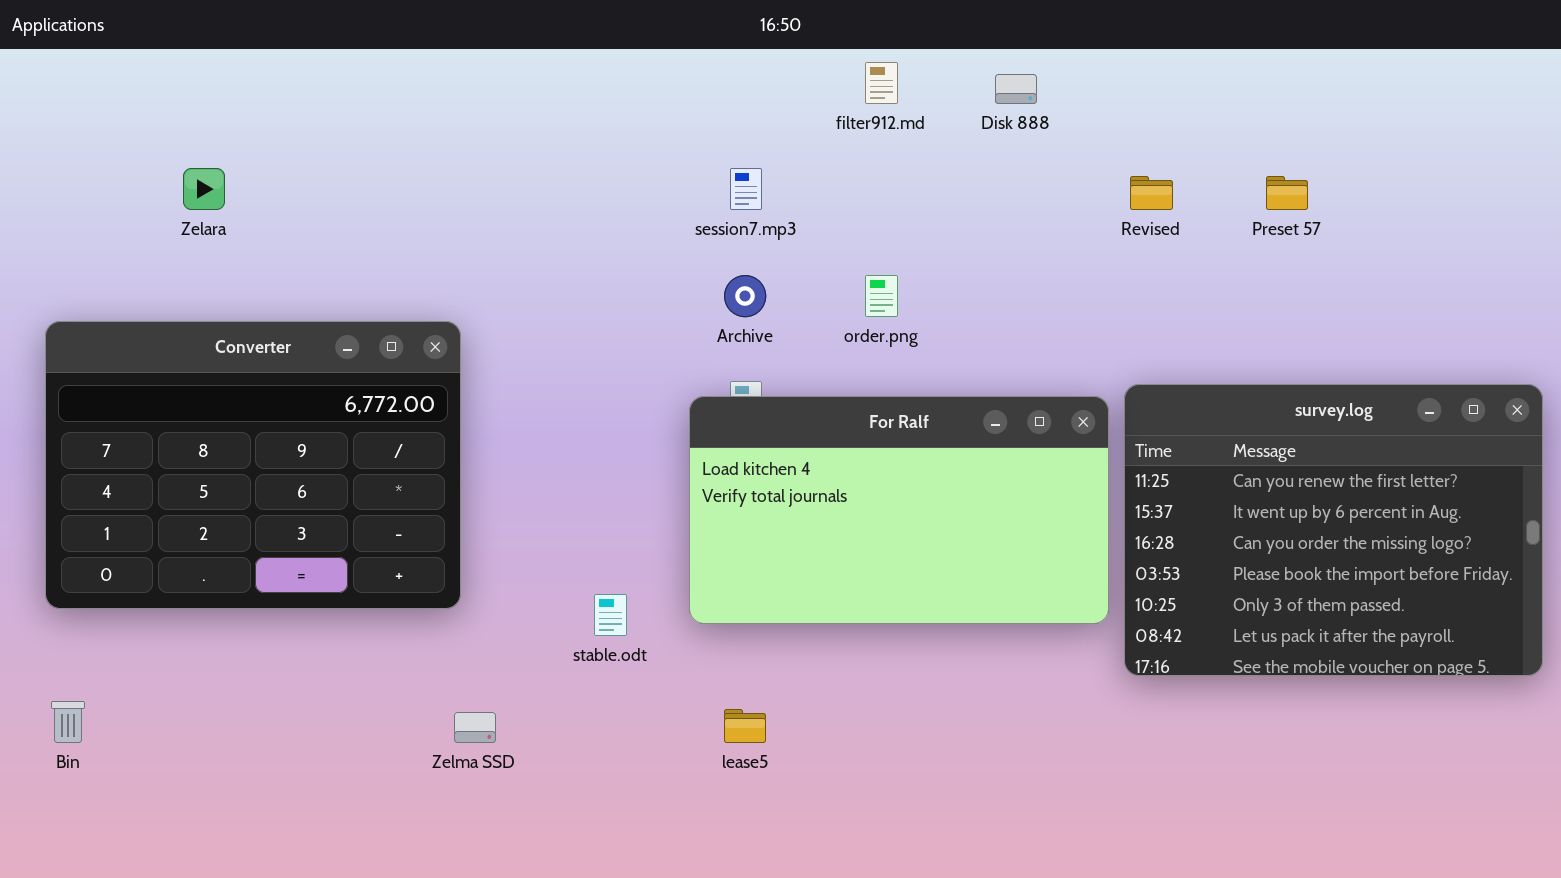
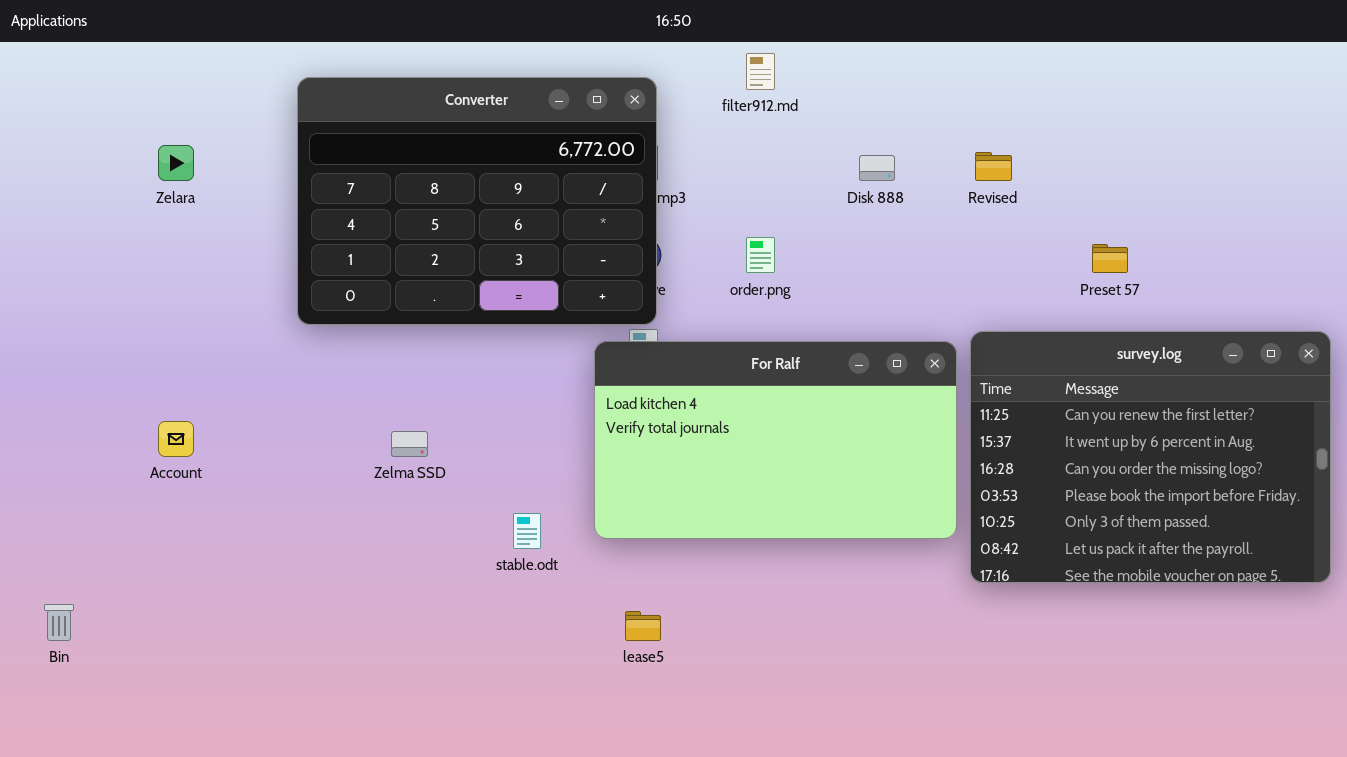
Disk 888: [995,74,1037,104] -> [859,155,895,181], moved
Preset 57: [1266,176,1308,210] -> [1092,244,1128,273], moved
Converter: [45,321,461,609] -> [297,77,657,325], moved
Zelma SSD: [454,712,496,743] -> [391,431,428,457], moved

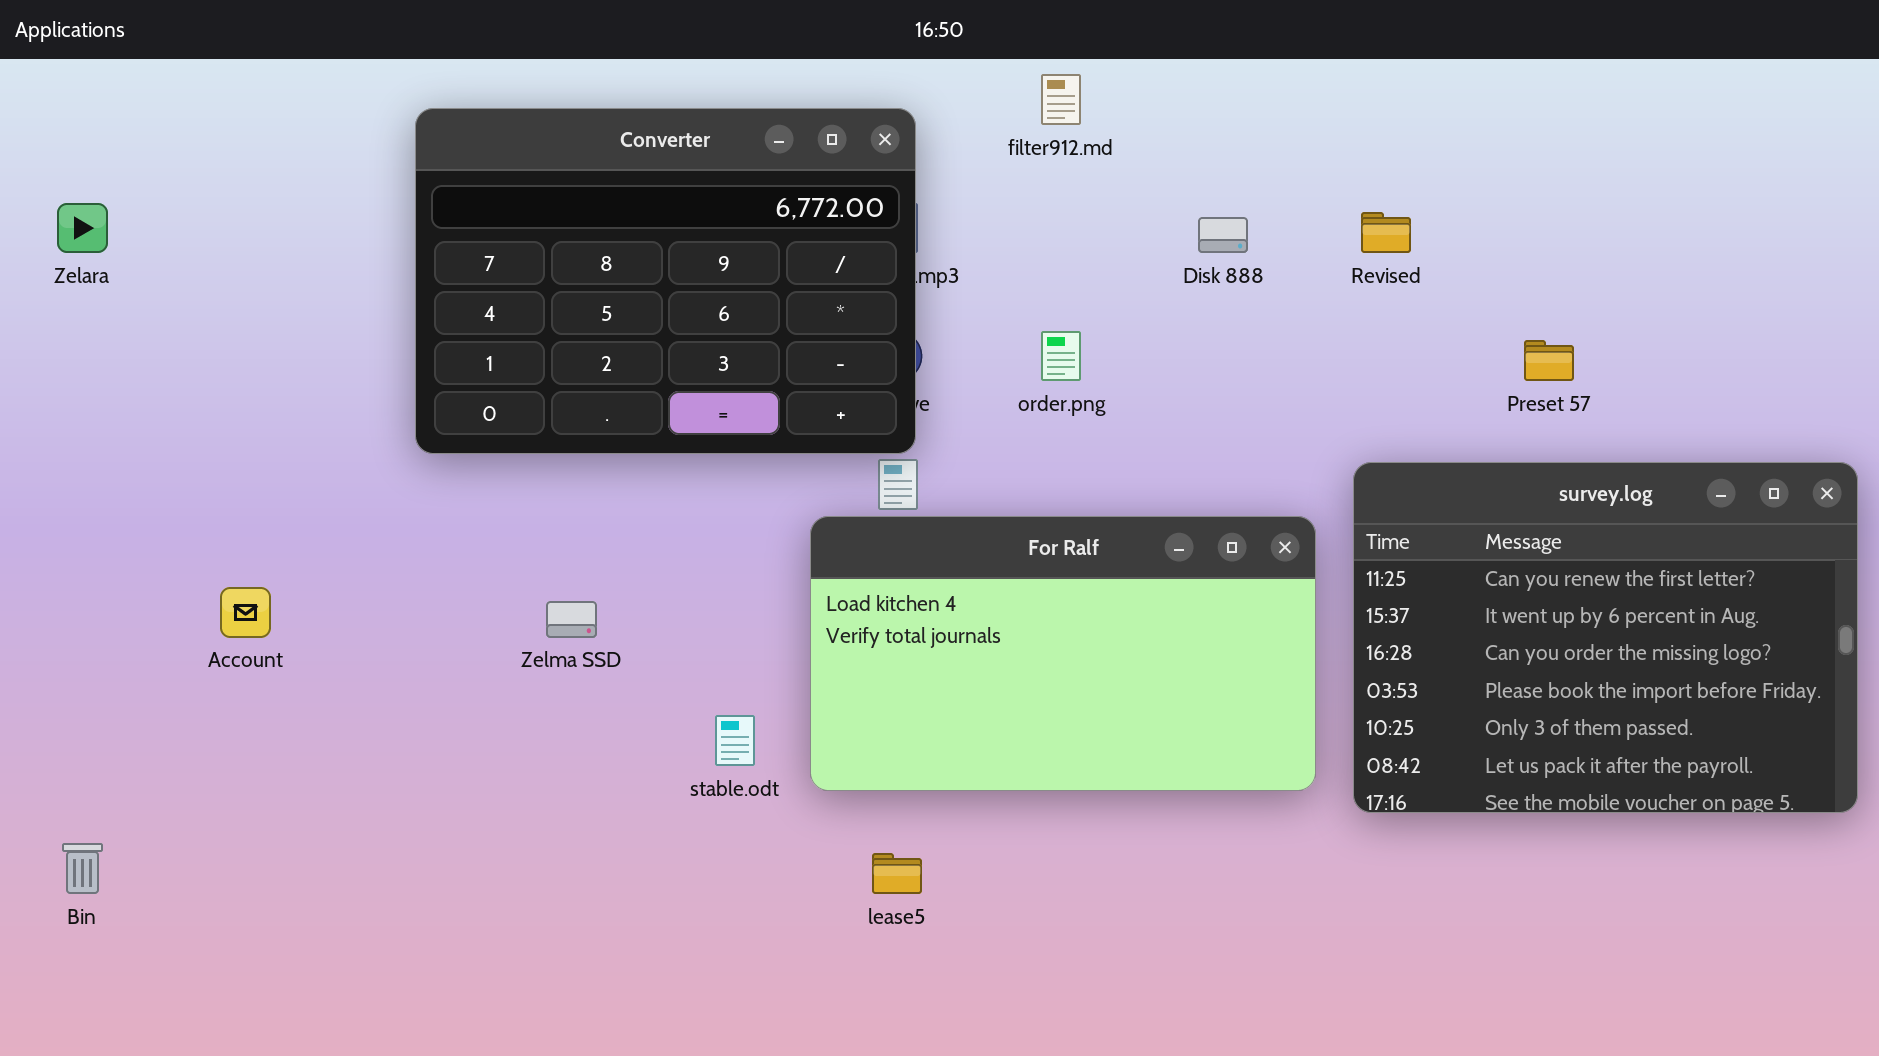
Zelara: [158,145,194,181] -> [57,203,108,253], moved
For Ralf: [594,341,957,539] -> [810,516,1316,791], moved

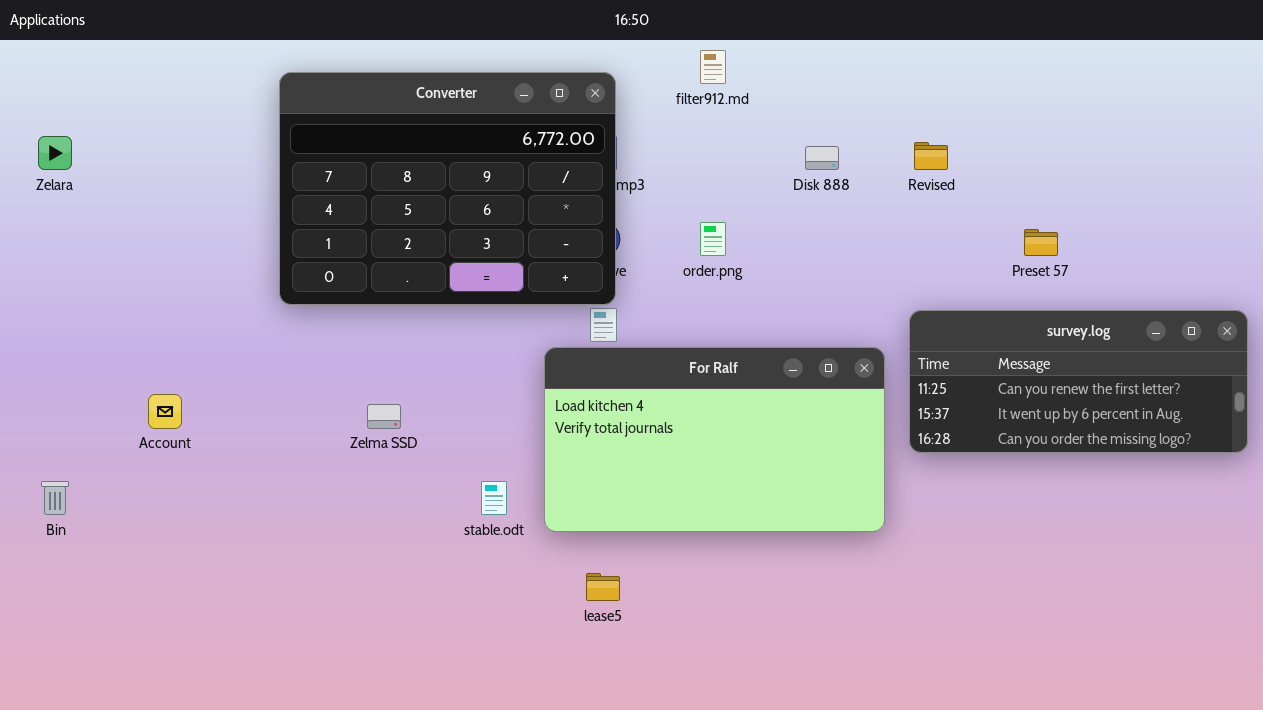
survey.log: [1353,462,1858,813] -> [909,310,1248,453], resized
Bin: [62,843,103,894] -> [41,481,69,515], moved

